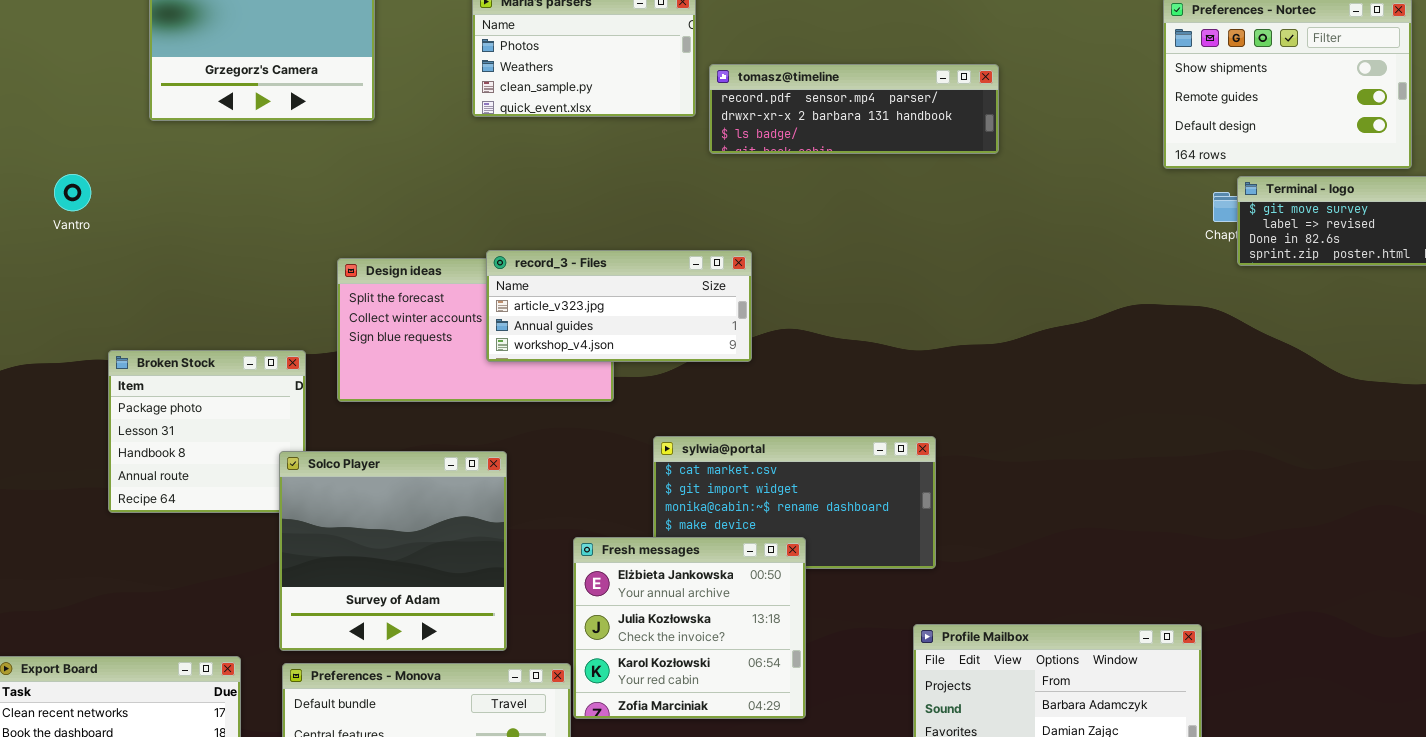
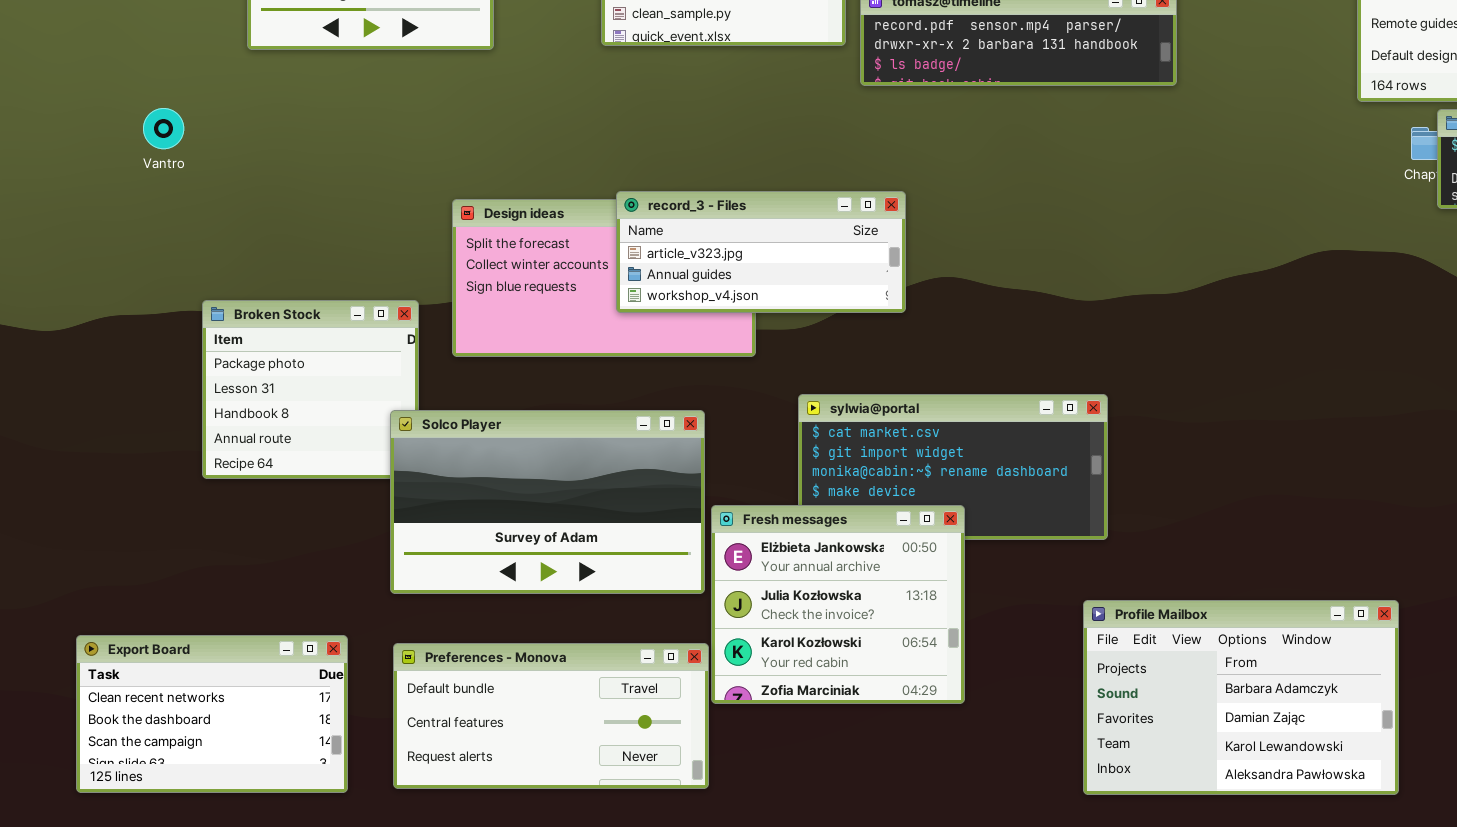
Solco Player: [279,451,507,651] -> [390,410,705,594], resized

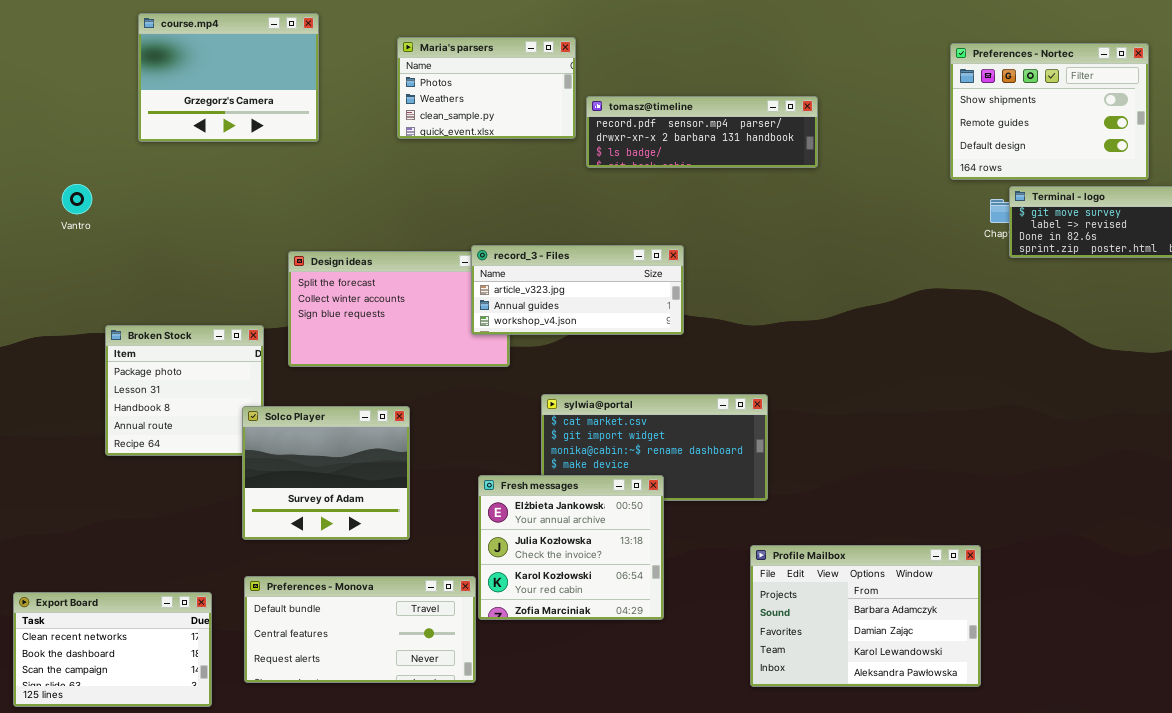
record_3 - Files: [616,191,906,313] -> [471,245,684,335], moved
Solco Player: [390,410,705,594] -> [242,406,410,540], resized
Export Board: [76,635,348,793] -> [13,592,212,707], moved

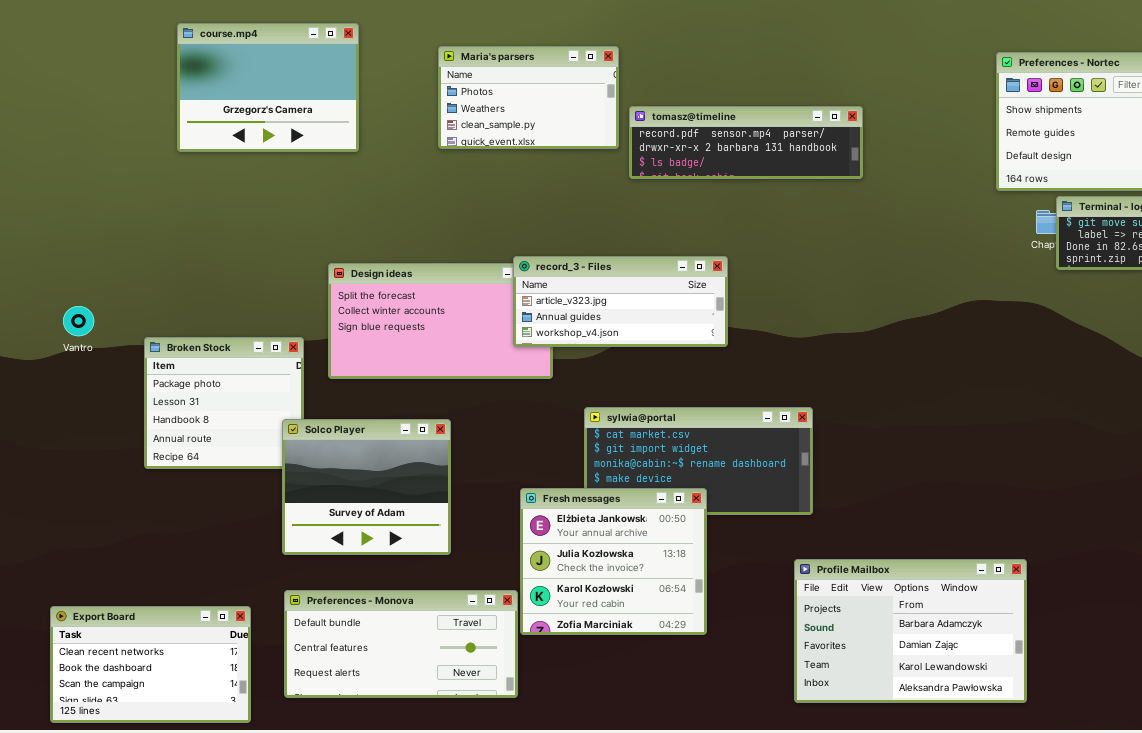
Vantro: [62,184,92,214] -> [63,306,94,336], moved

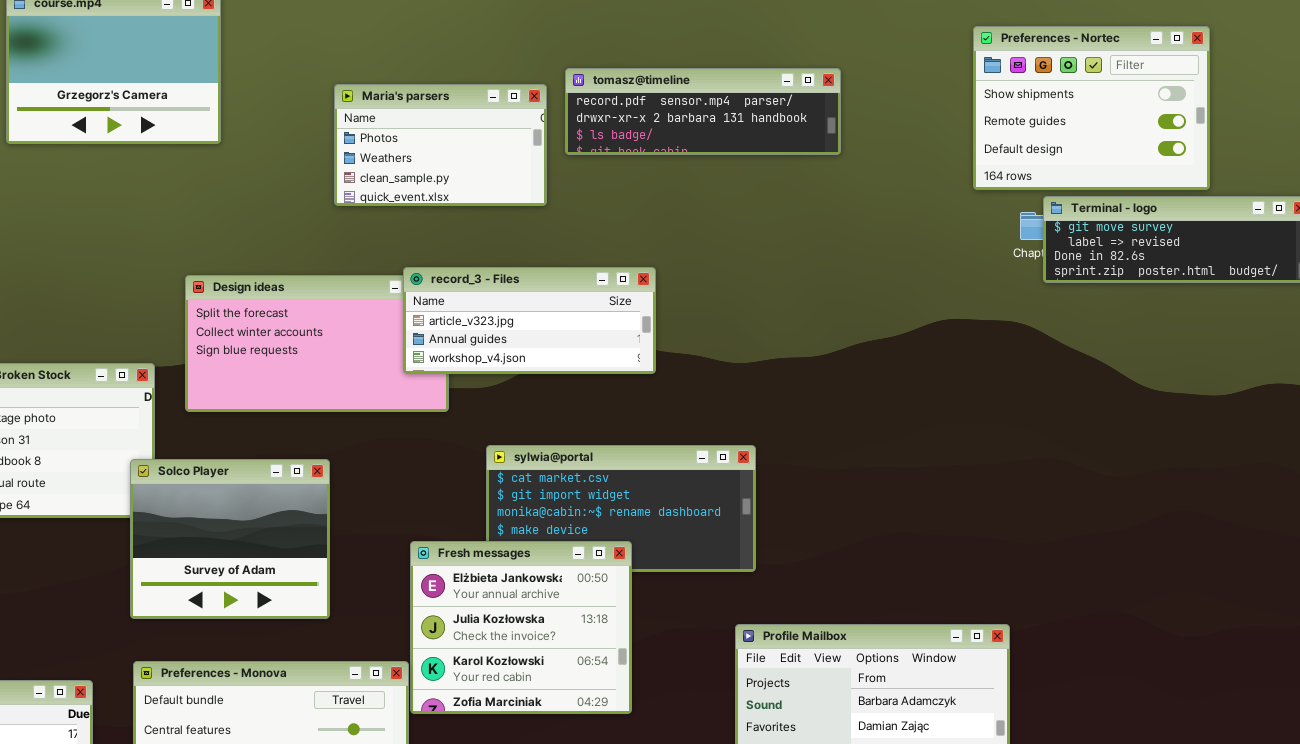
Maria's parsers: [438,46,619,149] -> [334,84,547,206], moved
tomasz@timeline: [629,106,863,179] -> [565,68,841,155], moved

